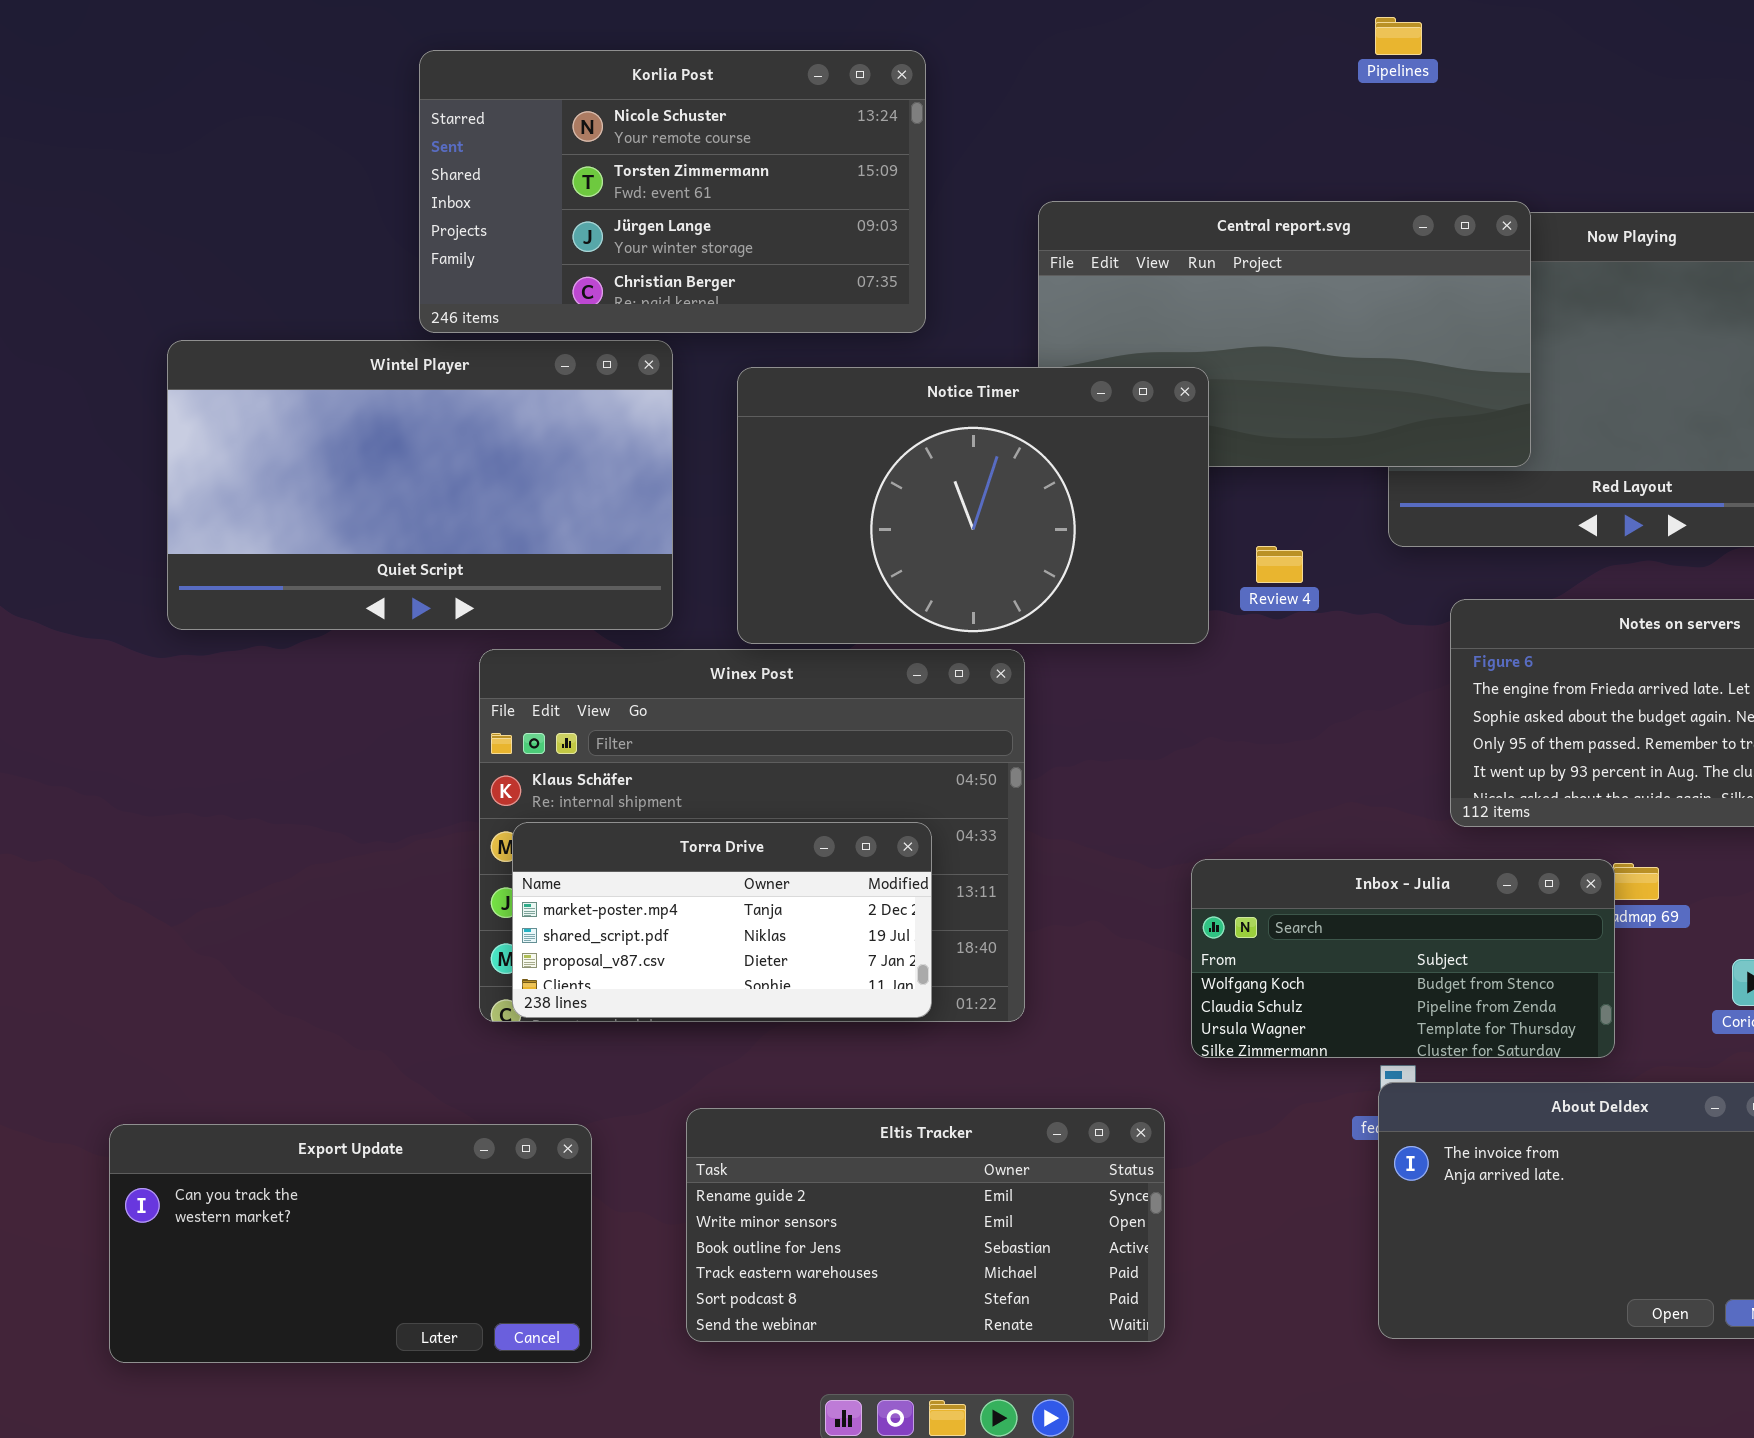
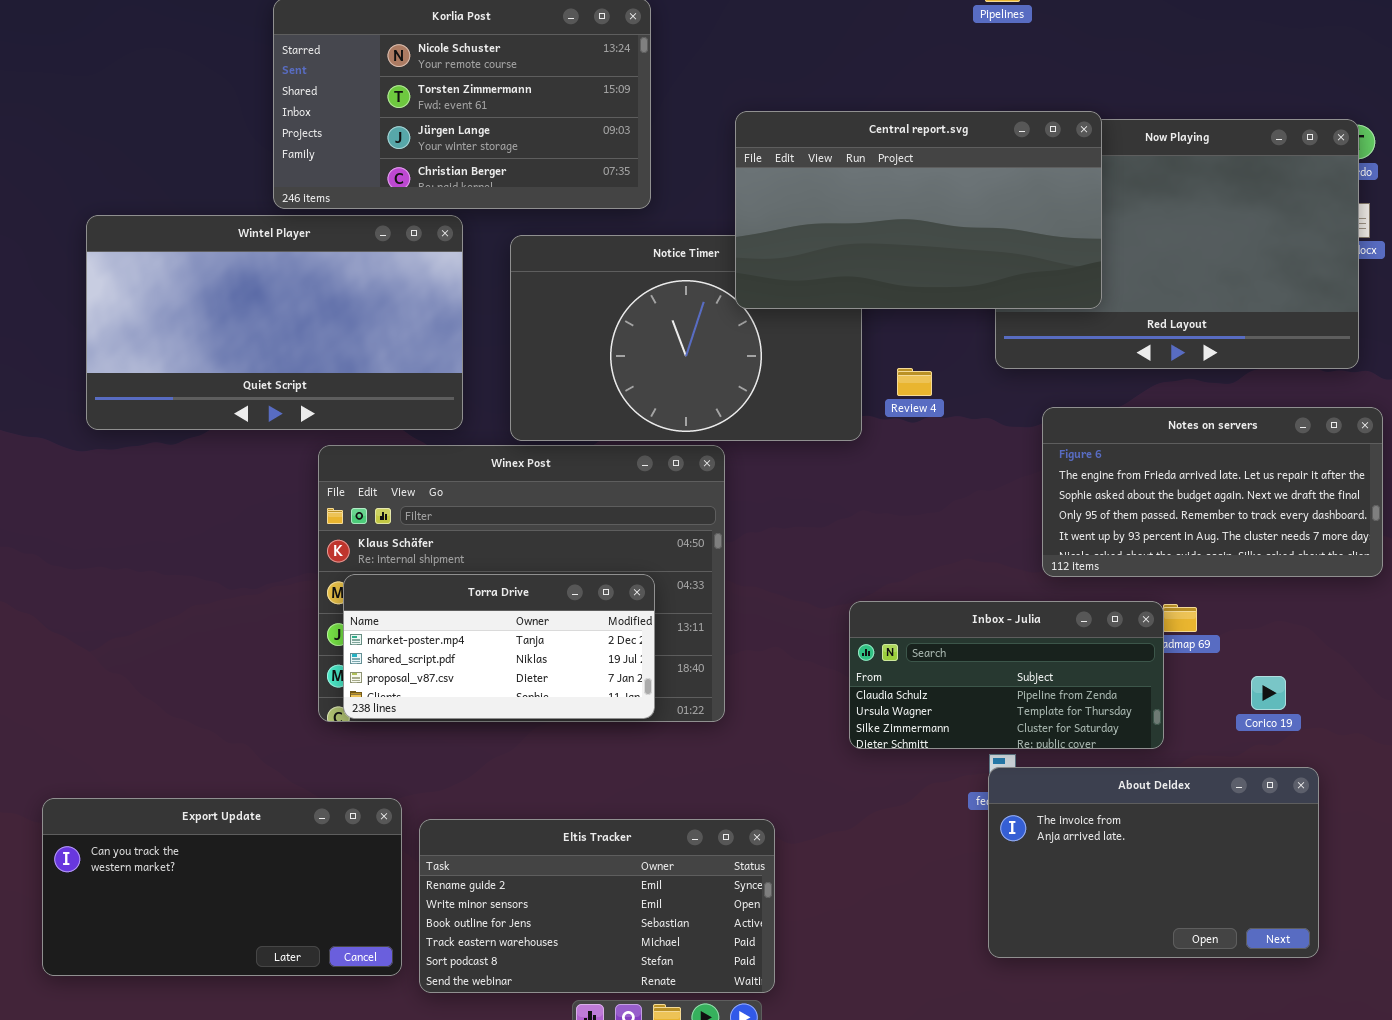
Central report.svg: [1038,201,1531,467] -> [735,111,1102,309], raised
Inbox - Julia: [1191,859,1615,1058] -> [849,601,1164,749], scrolled down 1 row
Eltis Tracker: [686,1108,1165,1342] -> [419,819,775,993], moved

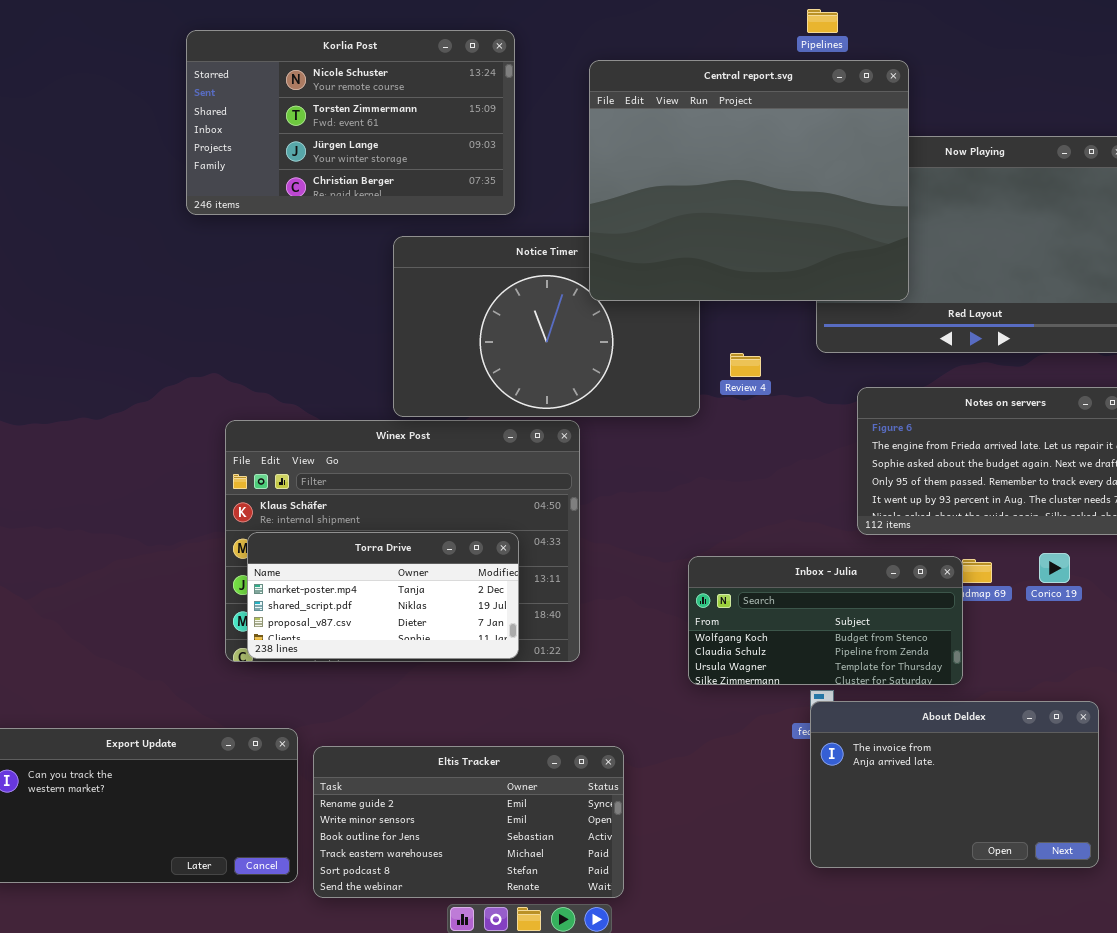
Central report.svg: [735,111,1102,309] -> [589,60,909,301], resized
Wintel Player: [86,215,463,430] -> none, closed
Inbox - Julia: [849,601,1164,749] -> [688,556,963,685], scrolled up 1 row
Corico 19: [1251,676,1286,710] -> [1039,553,1070,583], moved

